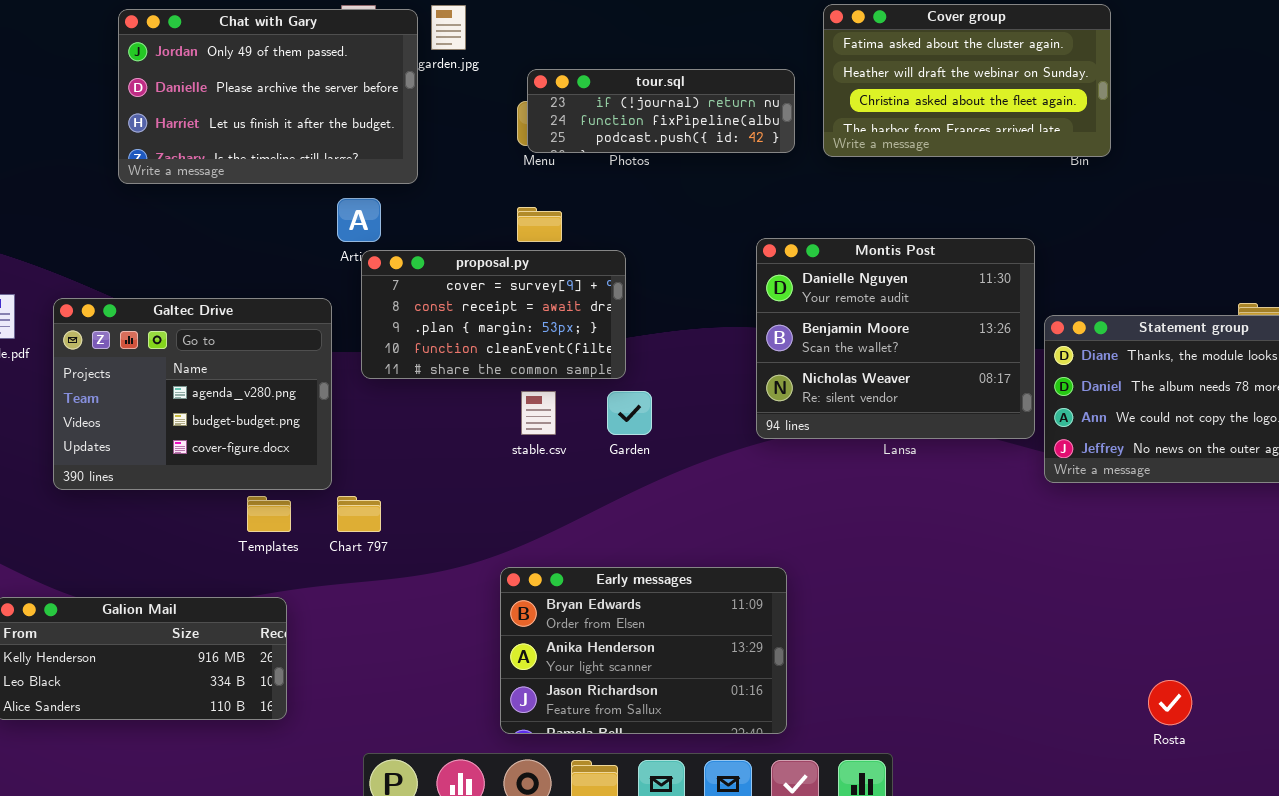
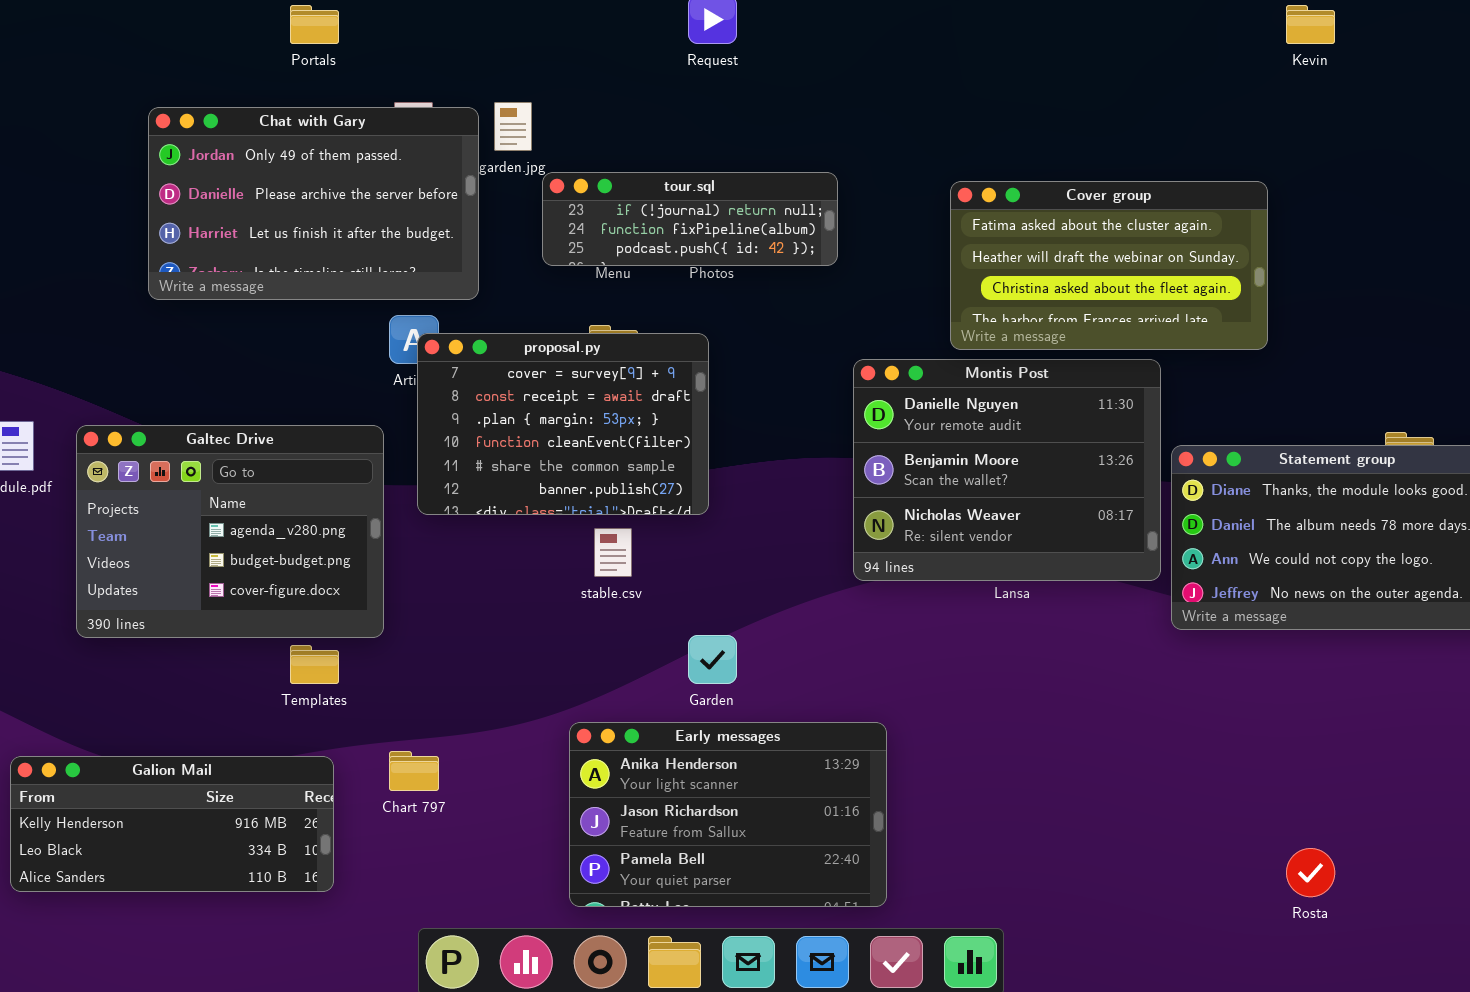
Cover group: [823,4,1111,157] -> [950,181,1268,350], moved
tour.sql: [527,69,795,153] -> [542,172,838,266], moved
proposal.py: [361,250,626,379] -> [417,333,709,515], resized
Garden: [607,391,652,435] -> [688,635,737,684], moved
Chart 797: [337,496,381,532] -> [389,751,439,791], moved
Early messages: [500,567,787,734] -> [569,722,887,907], scrolled down 1 row

